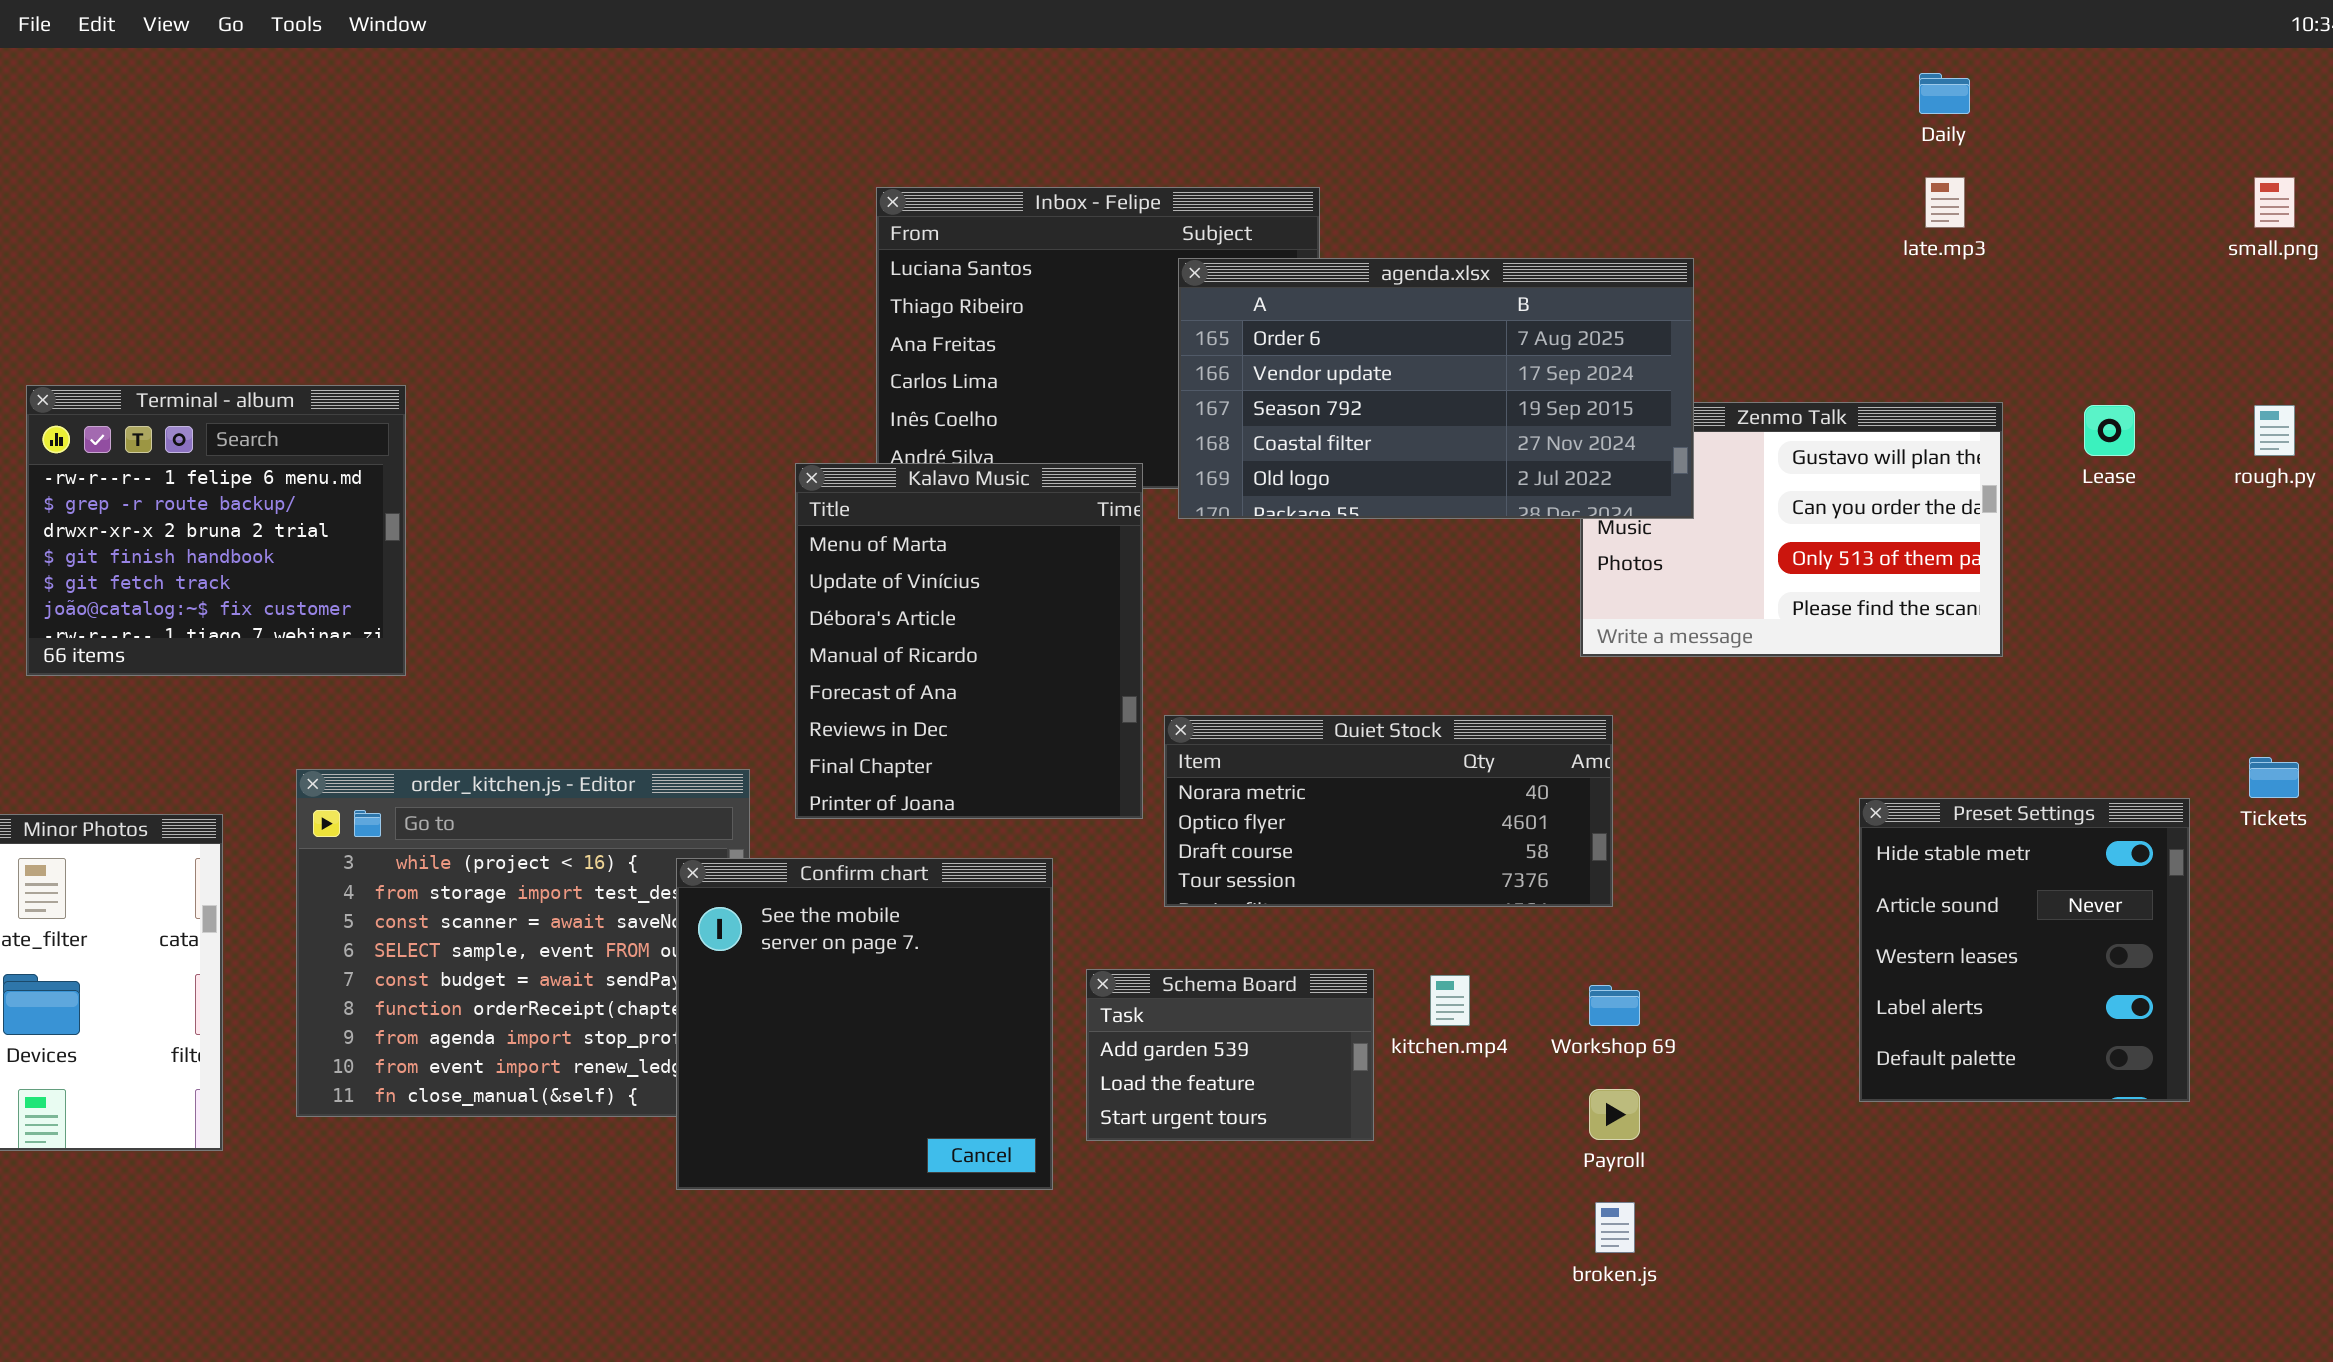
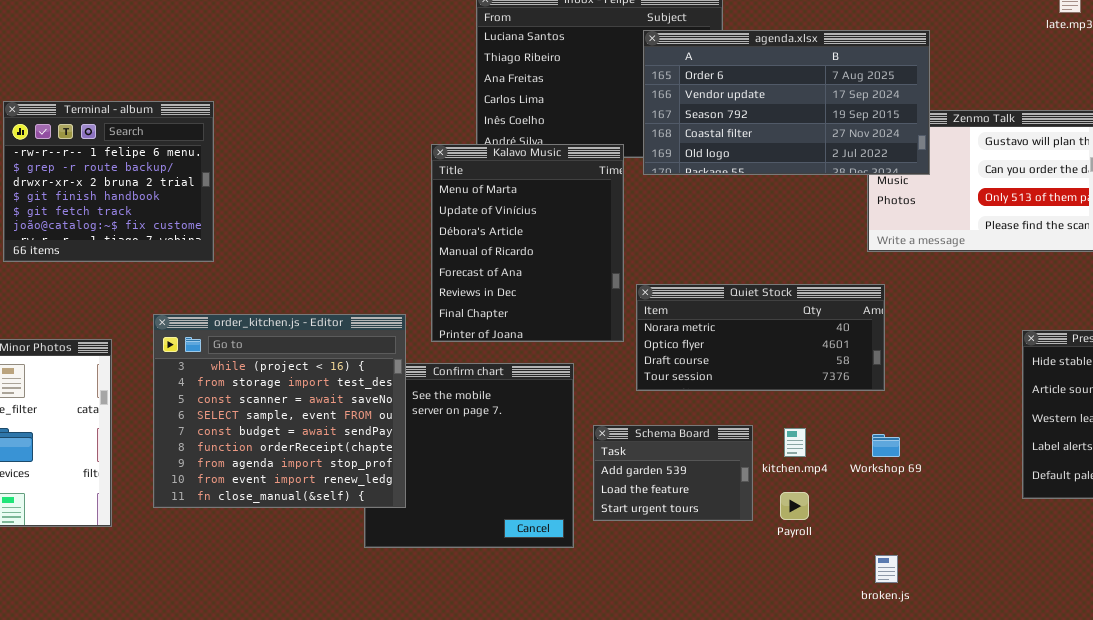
order_kitchen.js - Editor: [296,769,750,1117] -> [153,314,406,508], raised
Payroll: [1589,1089,1640,1140] -> [780,492,809,520], moved

